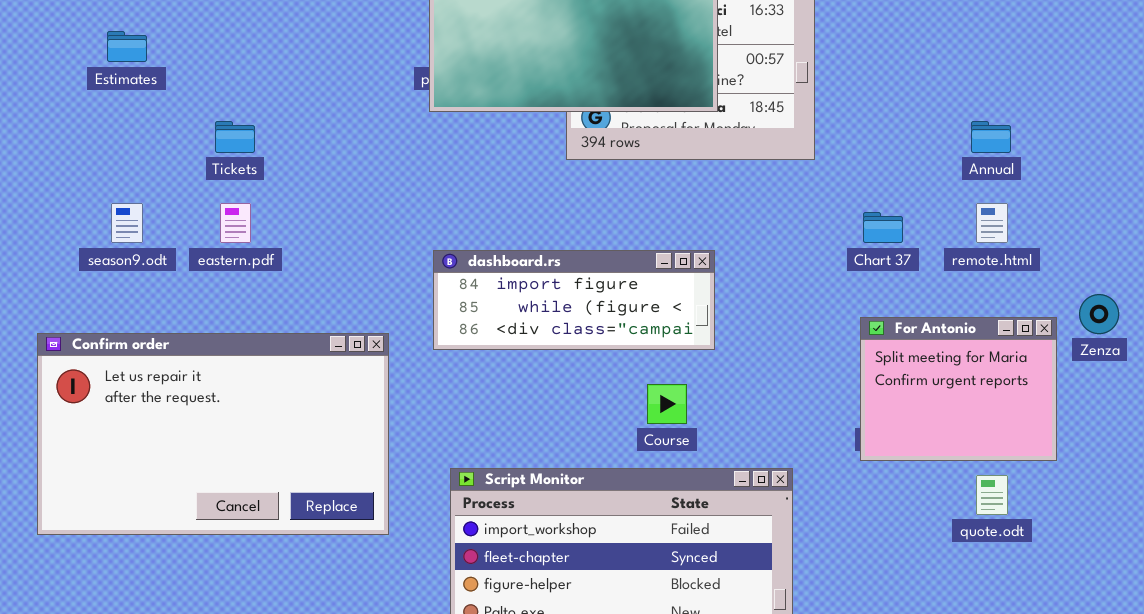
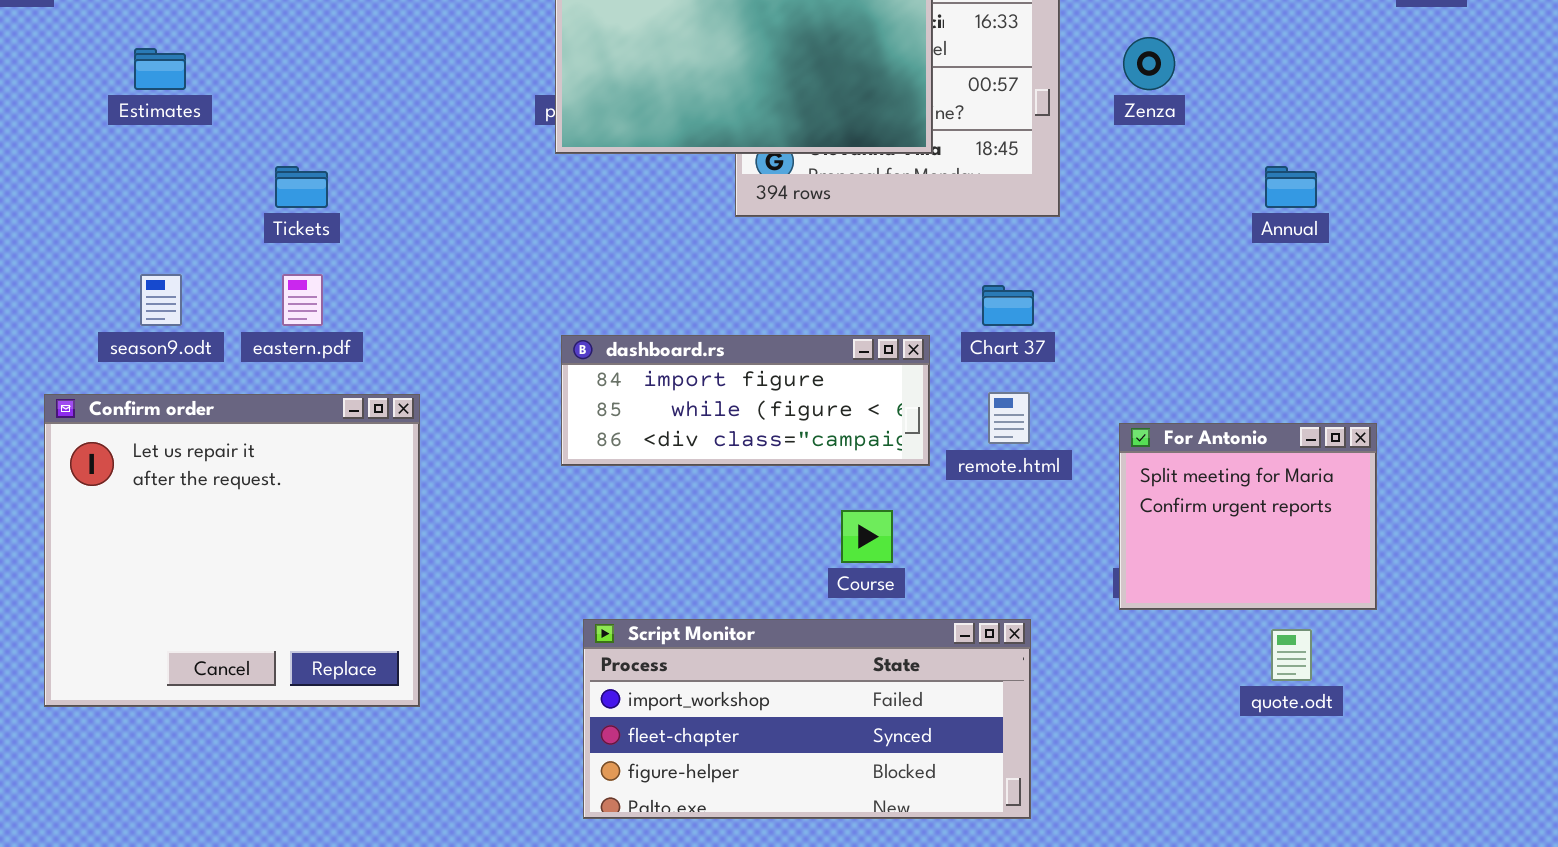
remote.html: [976,203,1008,243] -> [988,392,1030,444], moved
Chart 37: [863,212,903,243] -> [982,285,1034,326], moved
Zenza: [1079,294,1119,334] -> [1123,37,1175,90], moved
Confirm order: [37,333,389,535] -> [44,394,420,707], resized

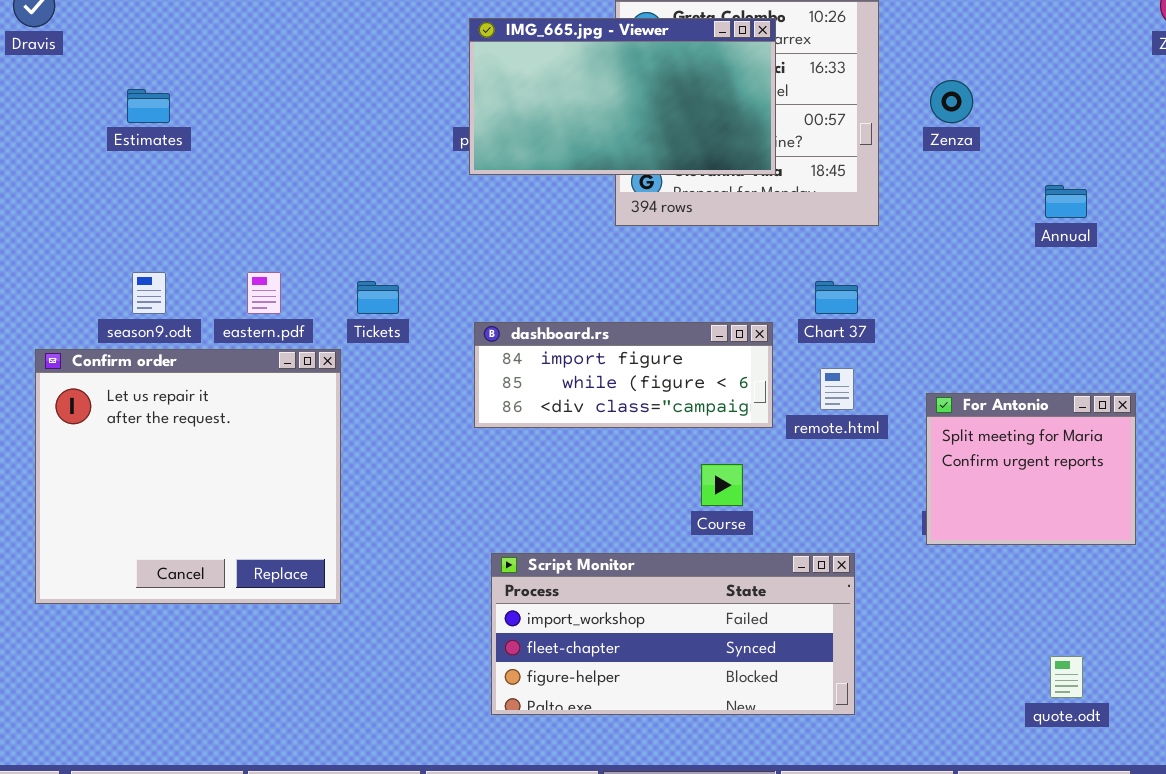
Tickets: [275,166,328,208] -> [357,281,399,314], moved
Confirm order: [44,394,420,707] -> [35,349,341,604], moved
quote.odt: [1271,629,1312,681] -> [1050,656,1083,698], moved

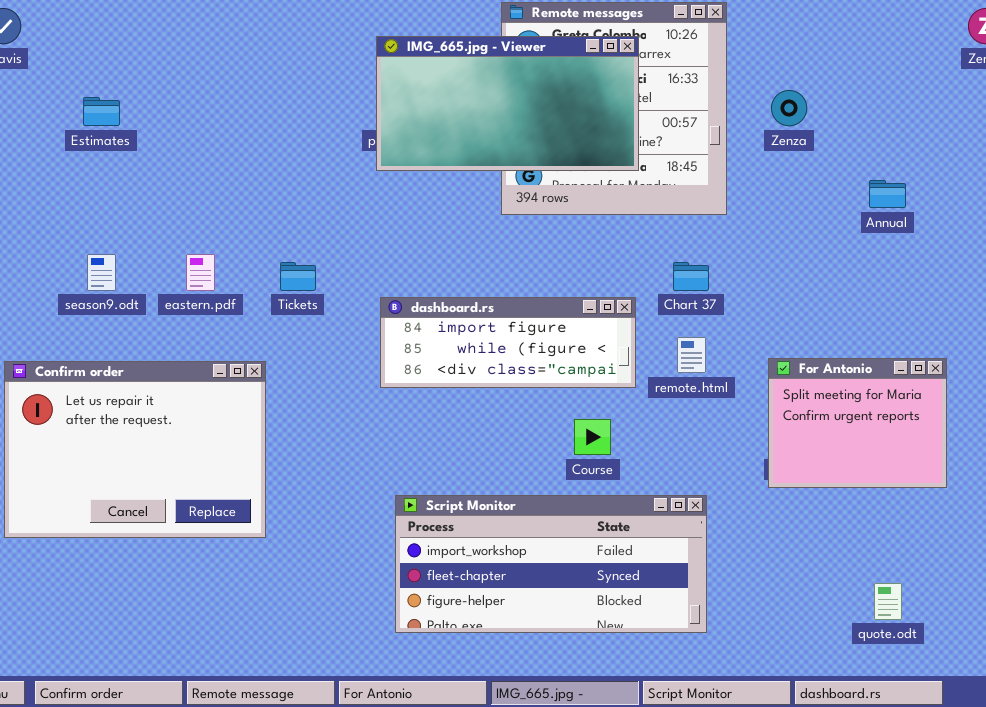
Confirm order: [35,349,341,604] -> [4,361,266,538], resized

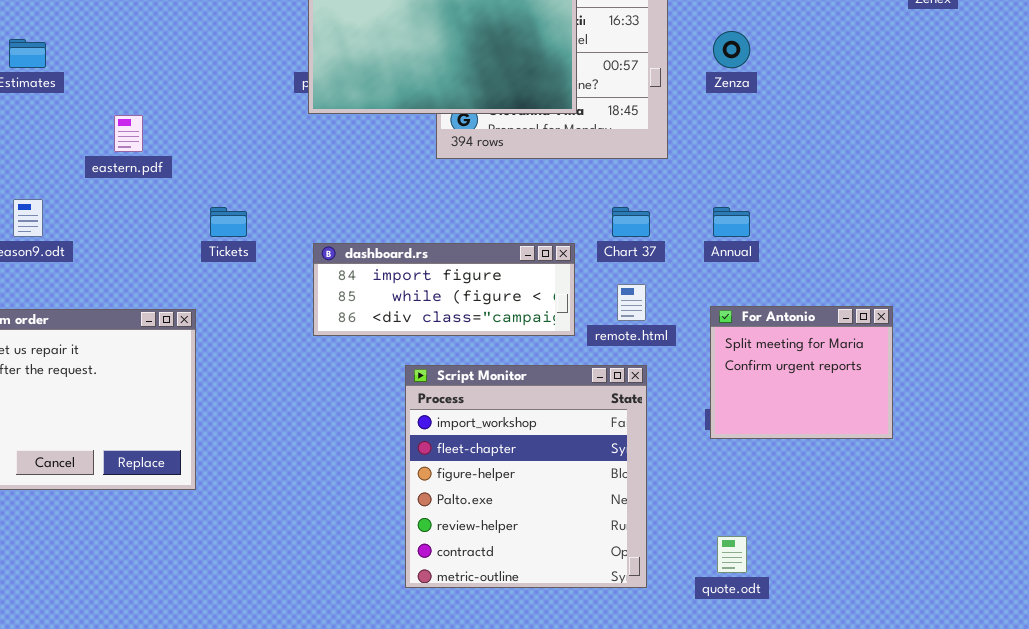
Annual: [869,180,906,208] -> [713,207,750,237], moved
eastern.pdf: [186,254,215,291] -> [114,115,143,152], moved
Script Monitor: [395,495,707,633] -> [405,365,647,588], resized
quote.odt: [874,583,902,620] -> [717,536,747,573], moved

